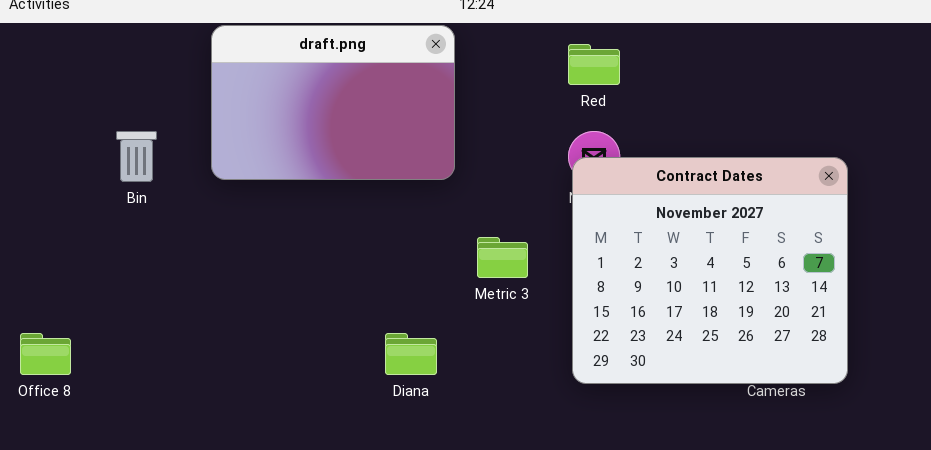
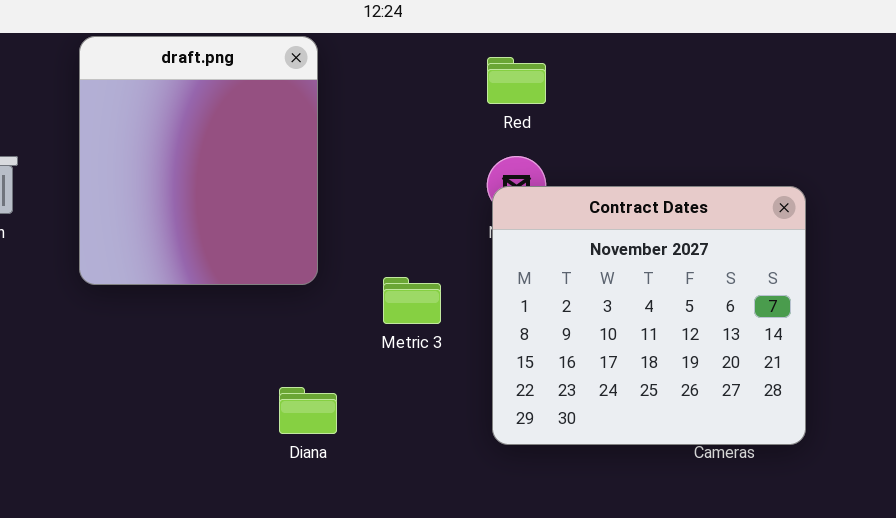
draft.png: [211,25,455,180] -> [79,36,318,285], resized

